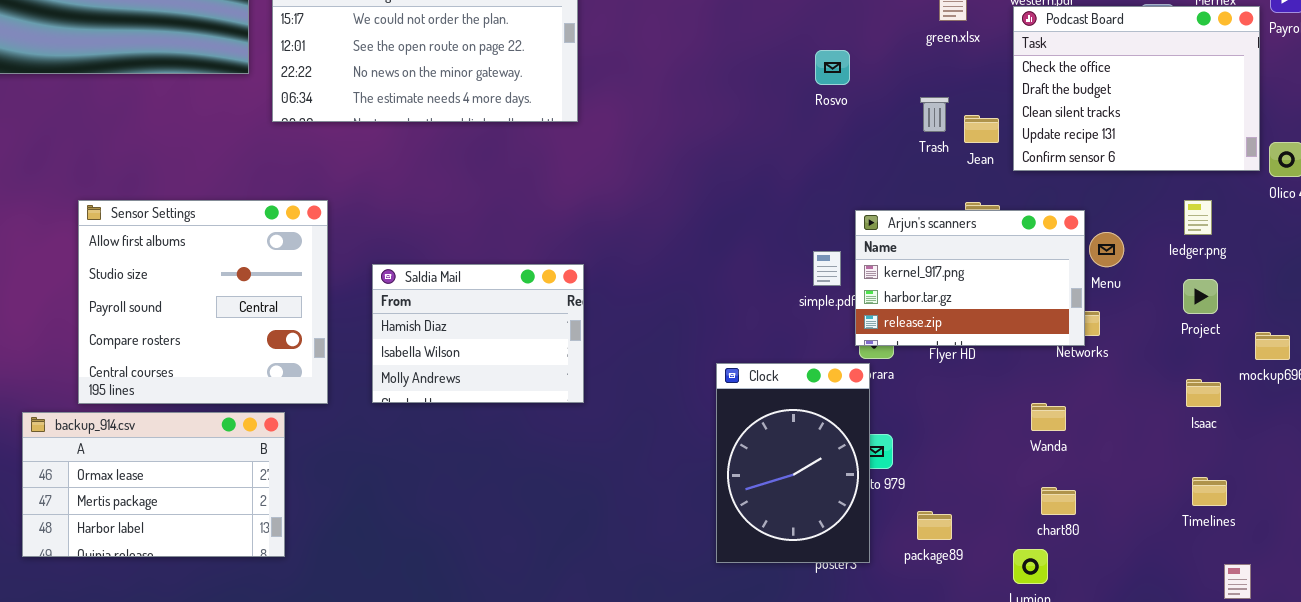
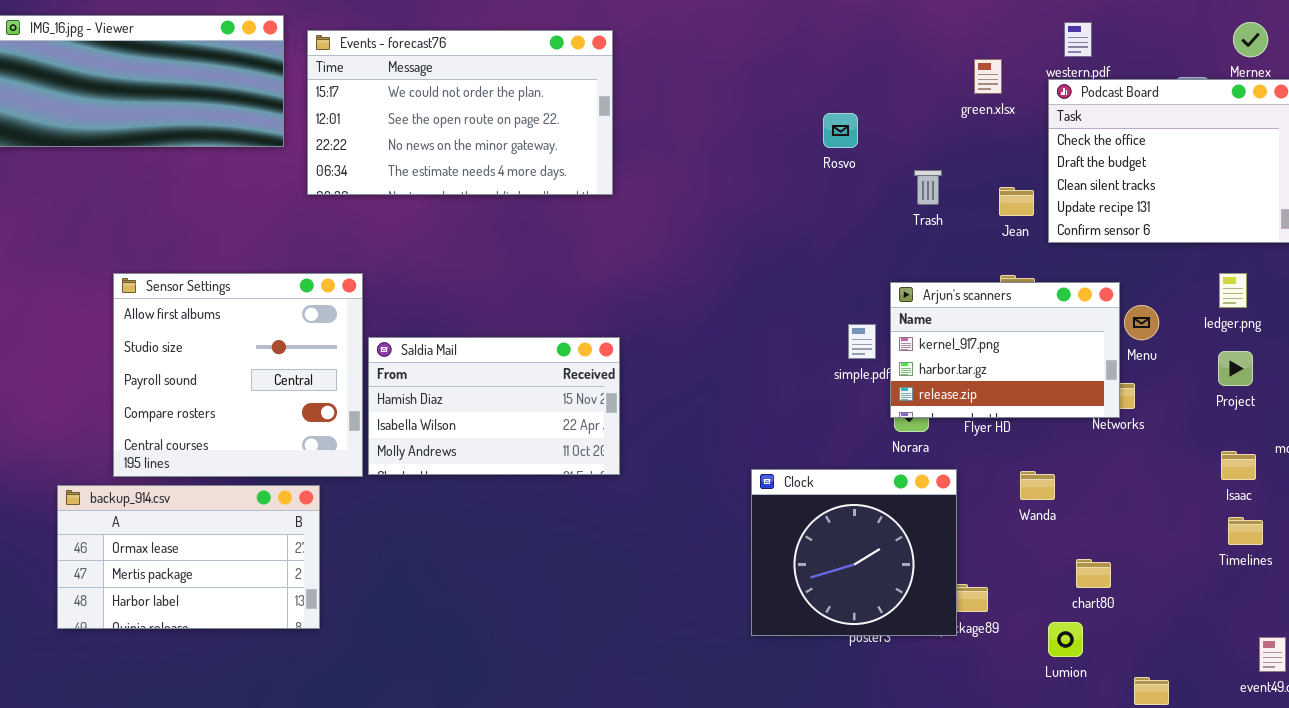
Rosvo: [815,50,850,85] -> [823,113,858,148], moved
Trash: [920,97,949,132] -> [914,170,942,205], moved
Saldia Mail: [372,264,584,403] -> [368,337,620,475], resized
Clock: [716,363,870,563] -> [751,469,957,636], resized
Wanda: [1031,403,1066,431] -> [1020,471,1055,500], moved
Timelines: [1192,477,1227,506] -> [1228,517,1263,545], moved

